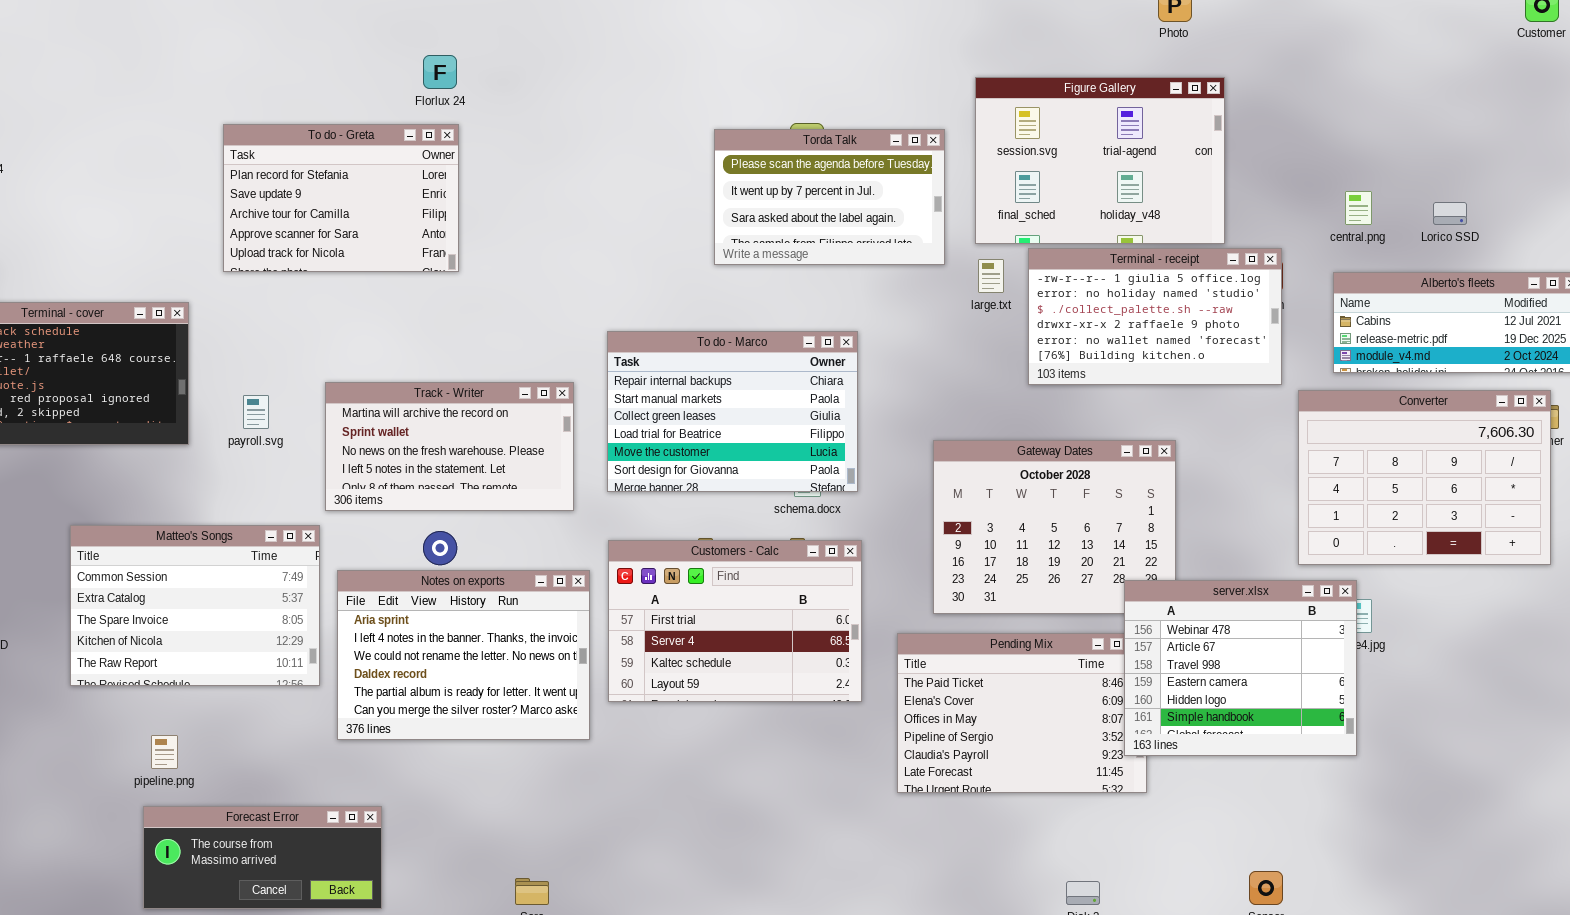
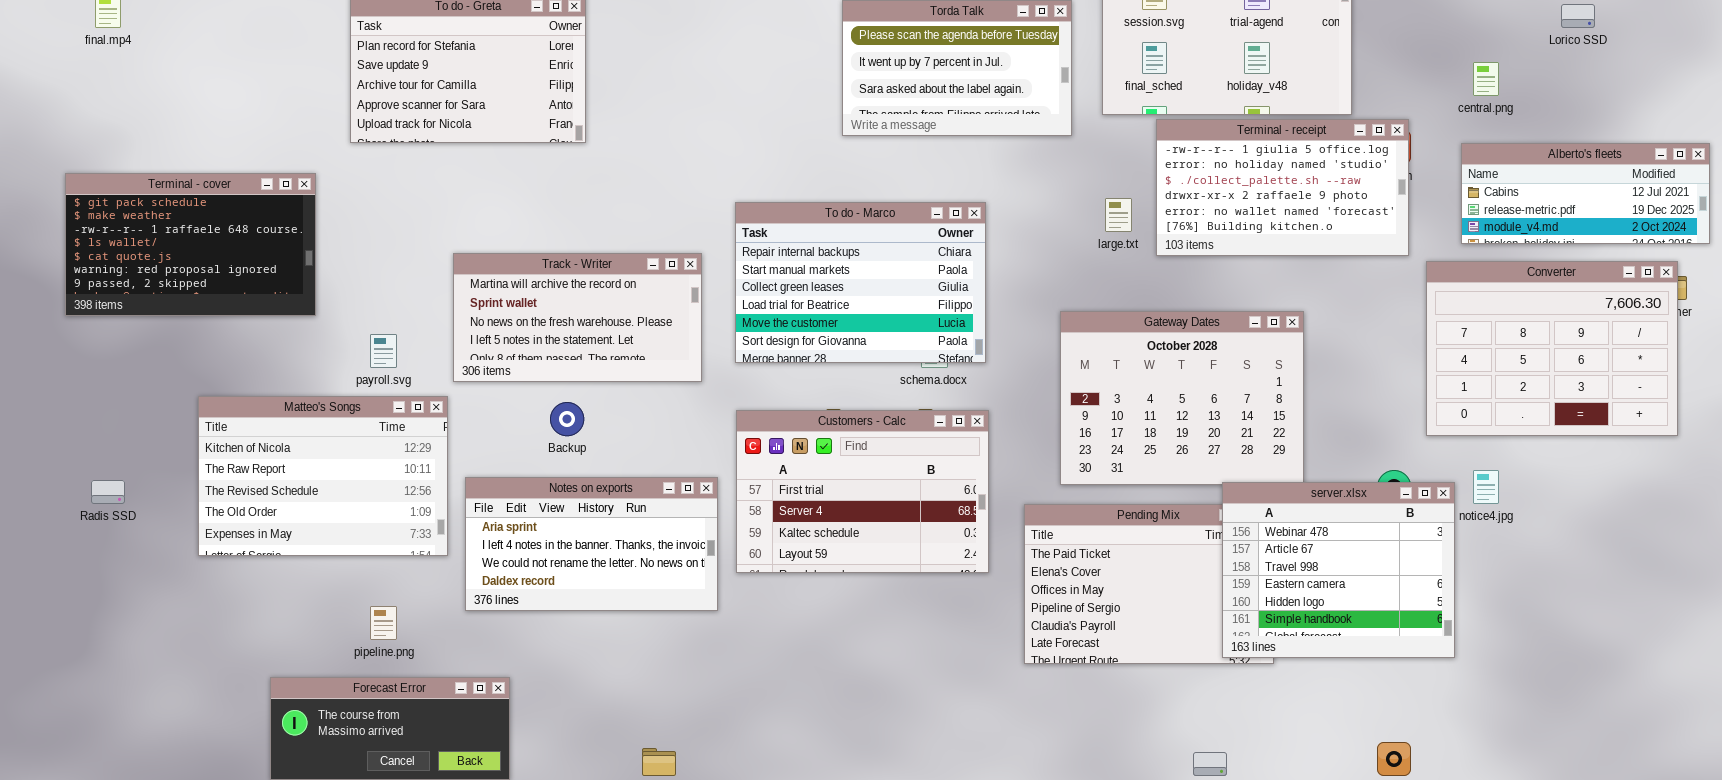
Lorico SSD: [1433,202,1467,225] -> [1561,4,1595,28], moved
large.txt: [978,259,1004,293] -> [1105,198,1132,232], moved
payroll.svg: [243,395,269,429] -> [370,334,397,368], moved
Matteo's Songs: [70,525,320,686] -> [198,396,448,556], scrolled down 3 rows
Notes on exports: [337,570,590,740] -> [465,477,718,611], resized
server.xlsx: [1124,580,1357,756] -> [1222,482,1455,658], moved
pipeline.png: [151,735,178,769] -> [370,606,397,640], moved

